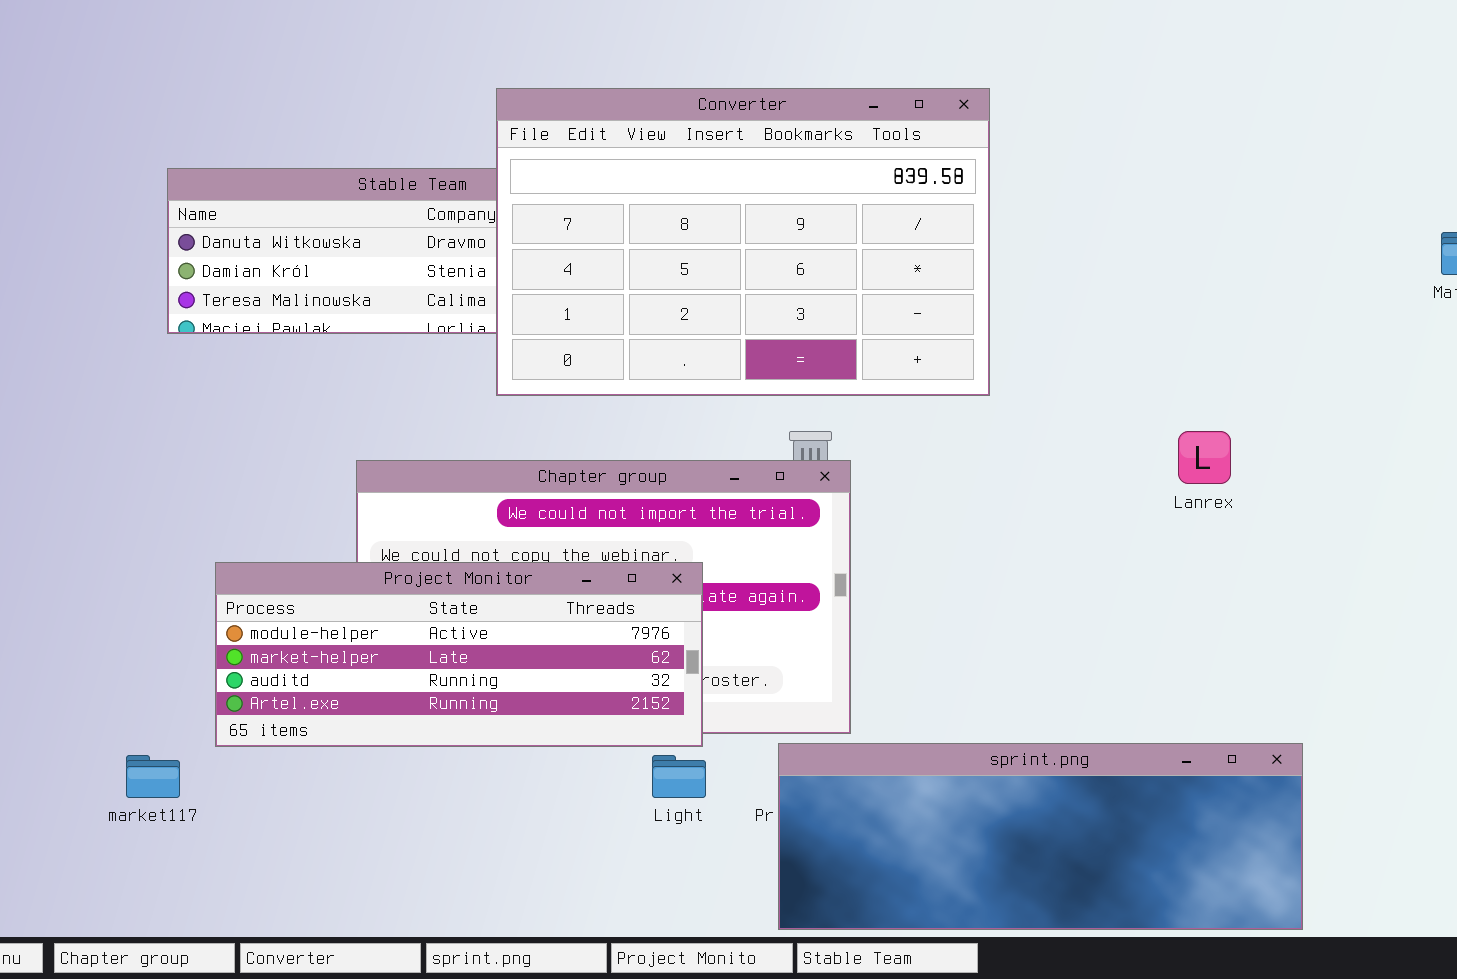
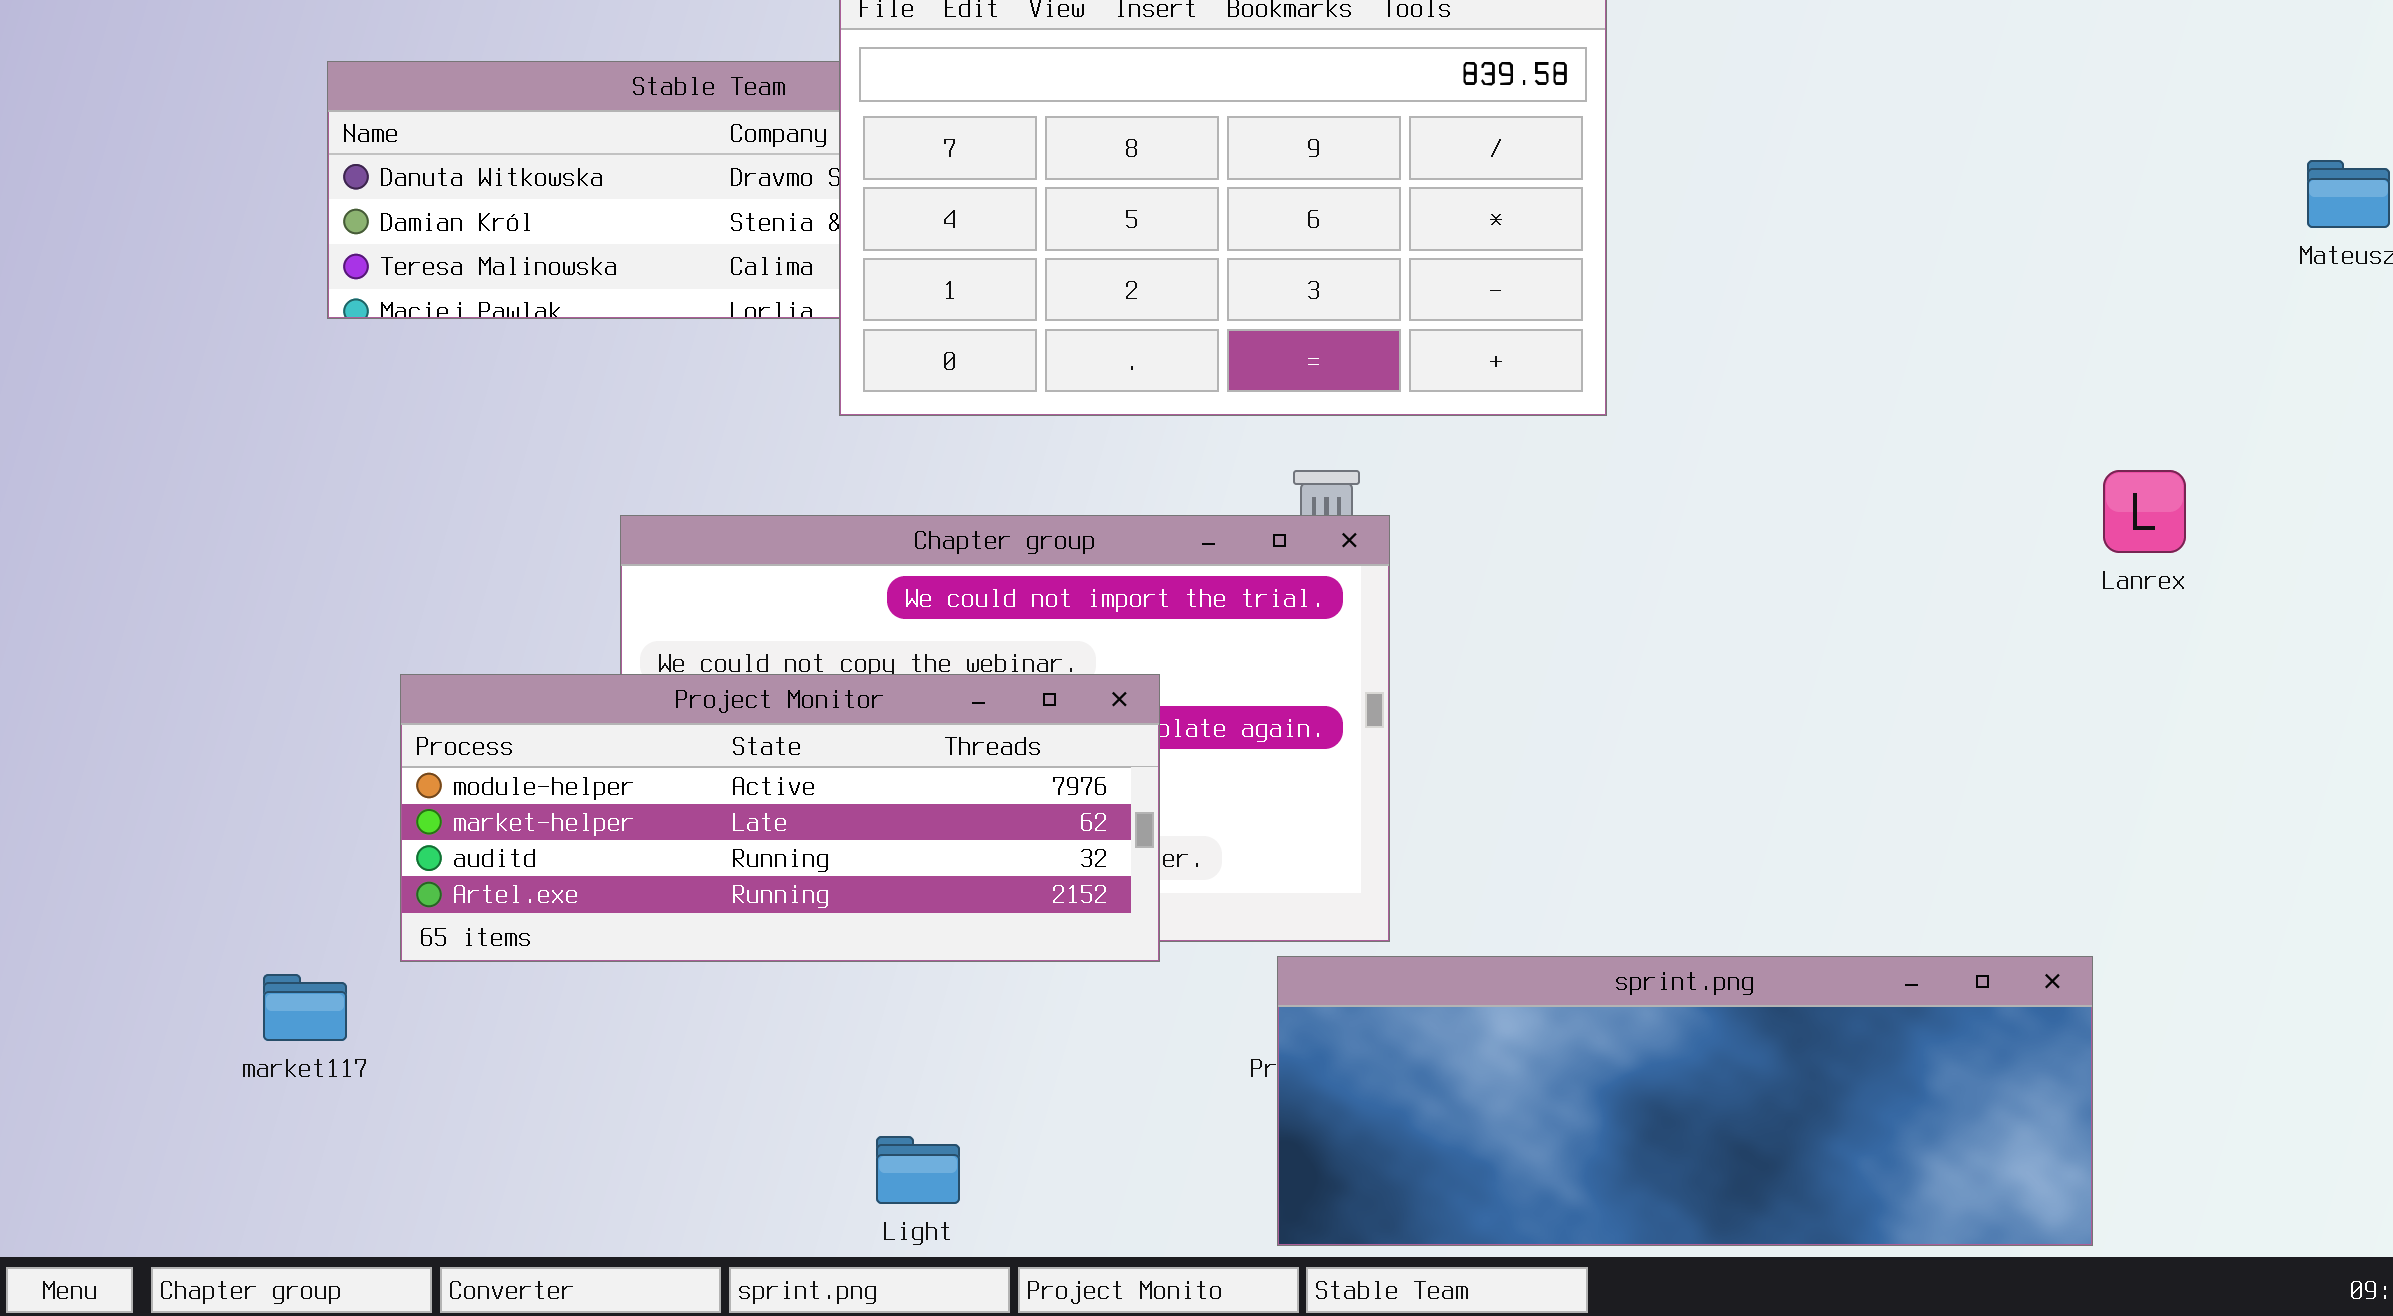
Lanrex: [1178,431,1231,484] -> [2103,470,2186,553], moved
Light: [652,755,706,798] -> [876,1136,960,1204], moved

